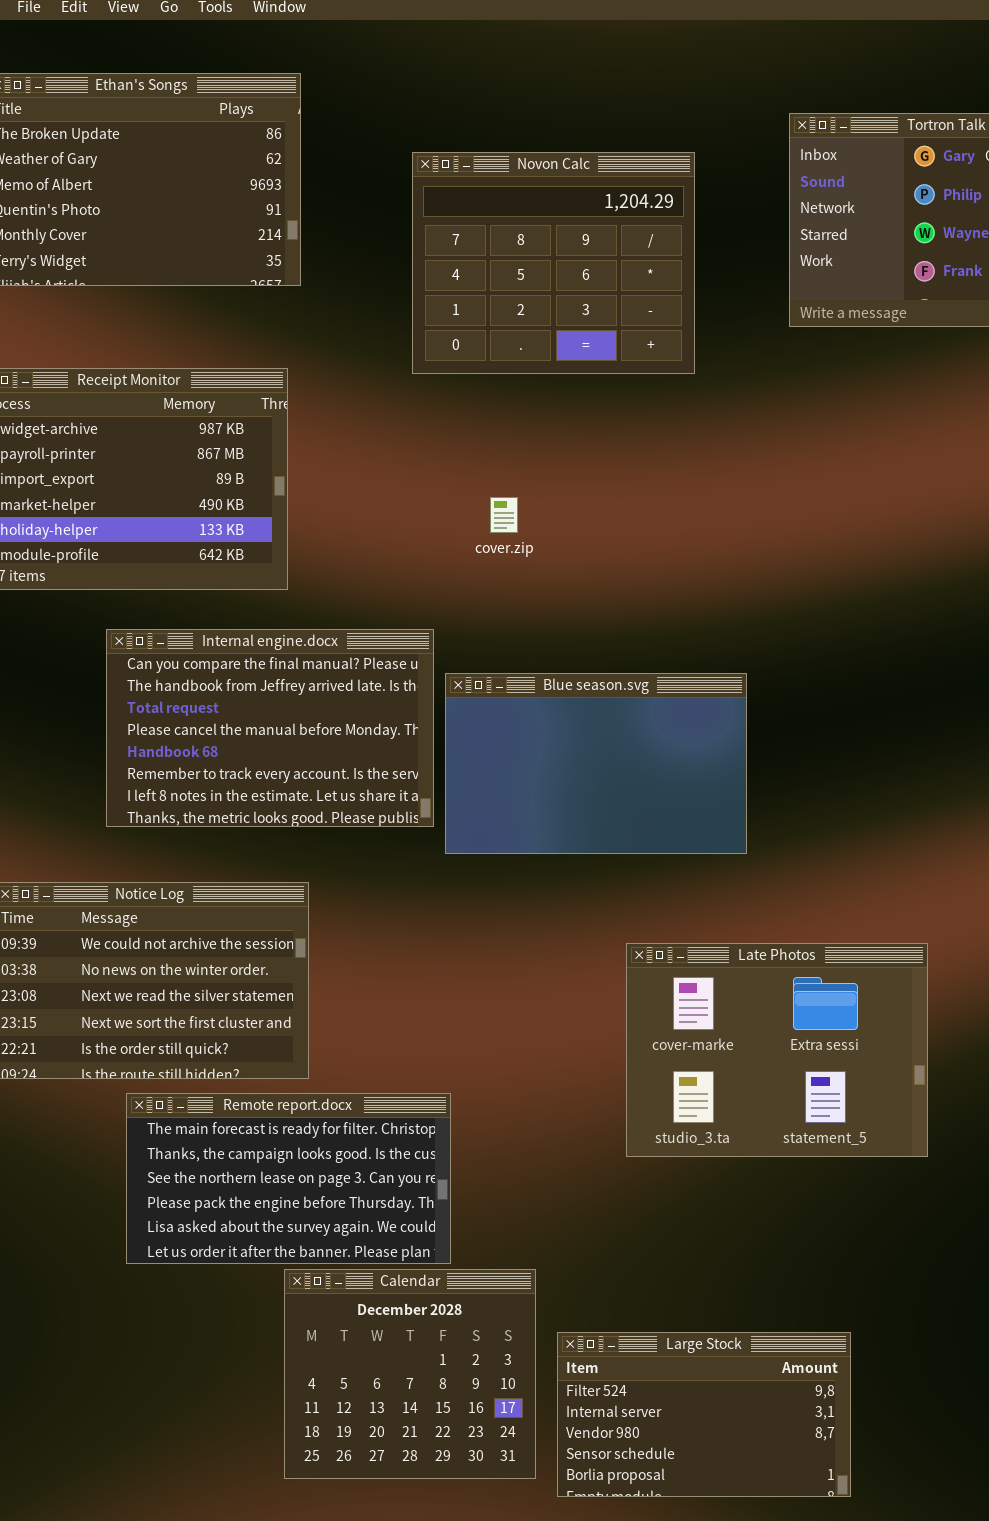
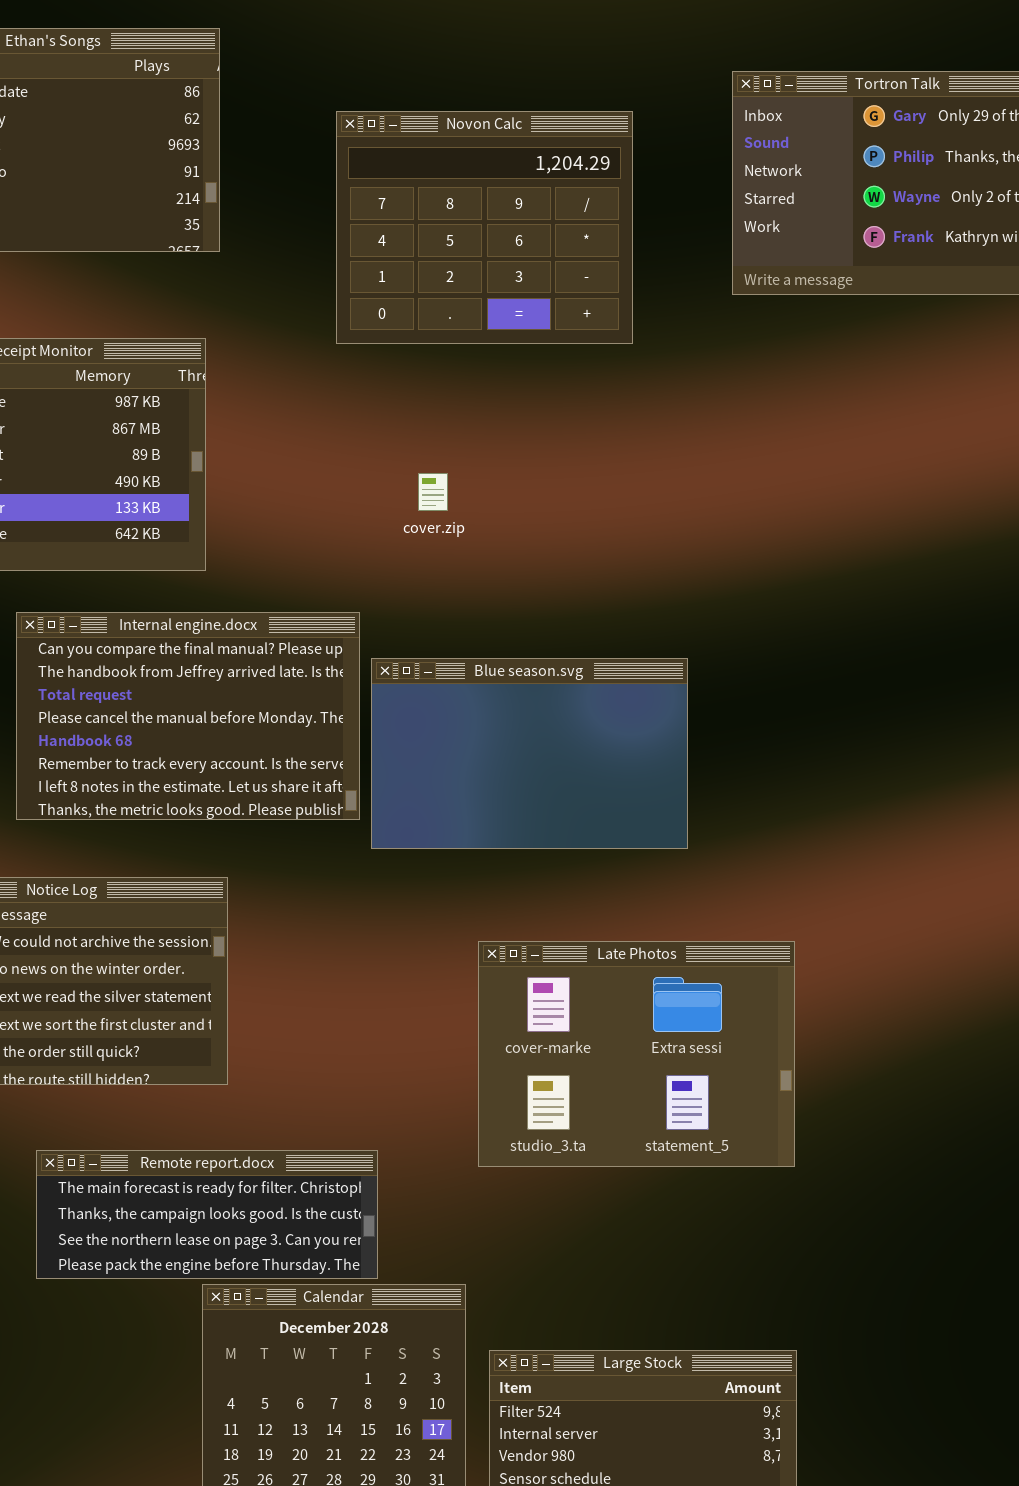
Late Photos: [626,943,928,1157] -> [478,941,795,1167], moved
Remote report.docx: [126,1093,451,1264] -> [36,1150,378,1279], resized

